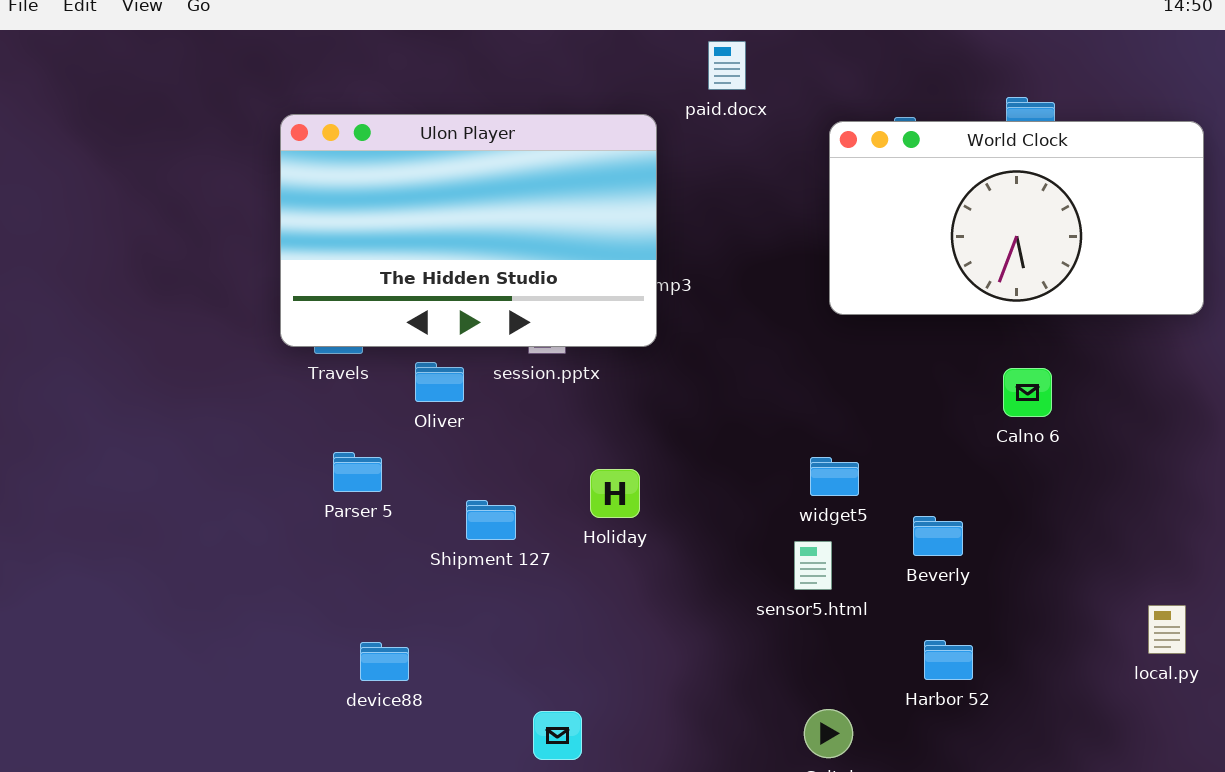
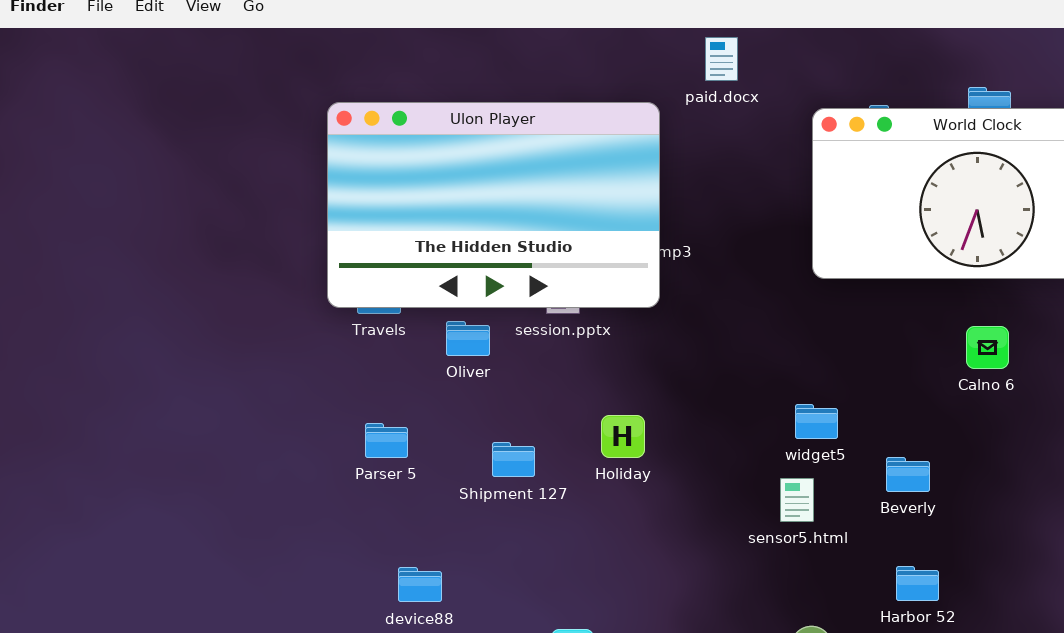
Parser 5: [333,452,382,492] -> [365,423,408,458], moved

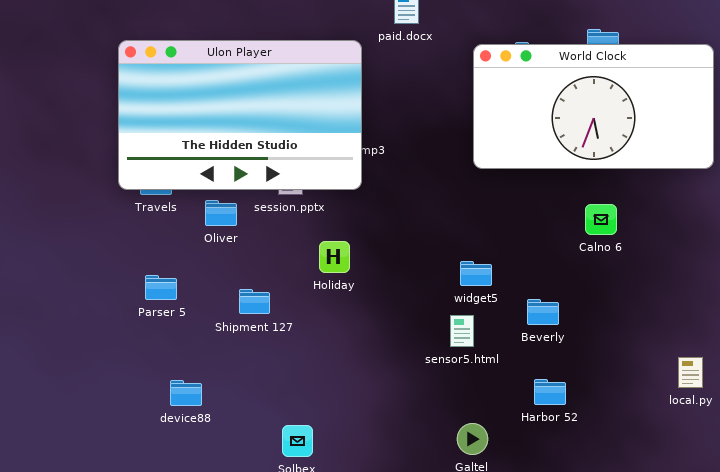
Holiday: [601,415,645,458] -> [319,241,350,273], moved

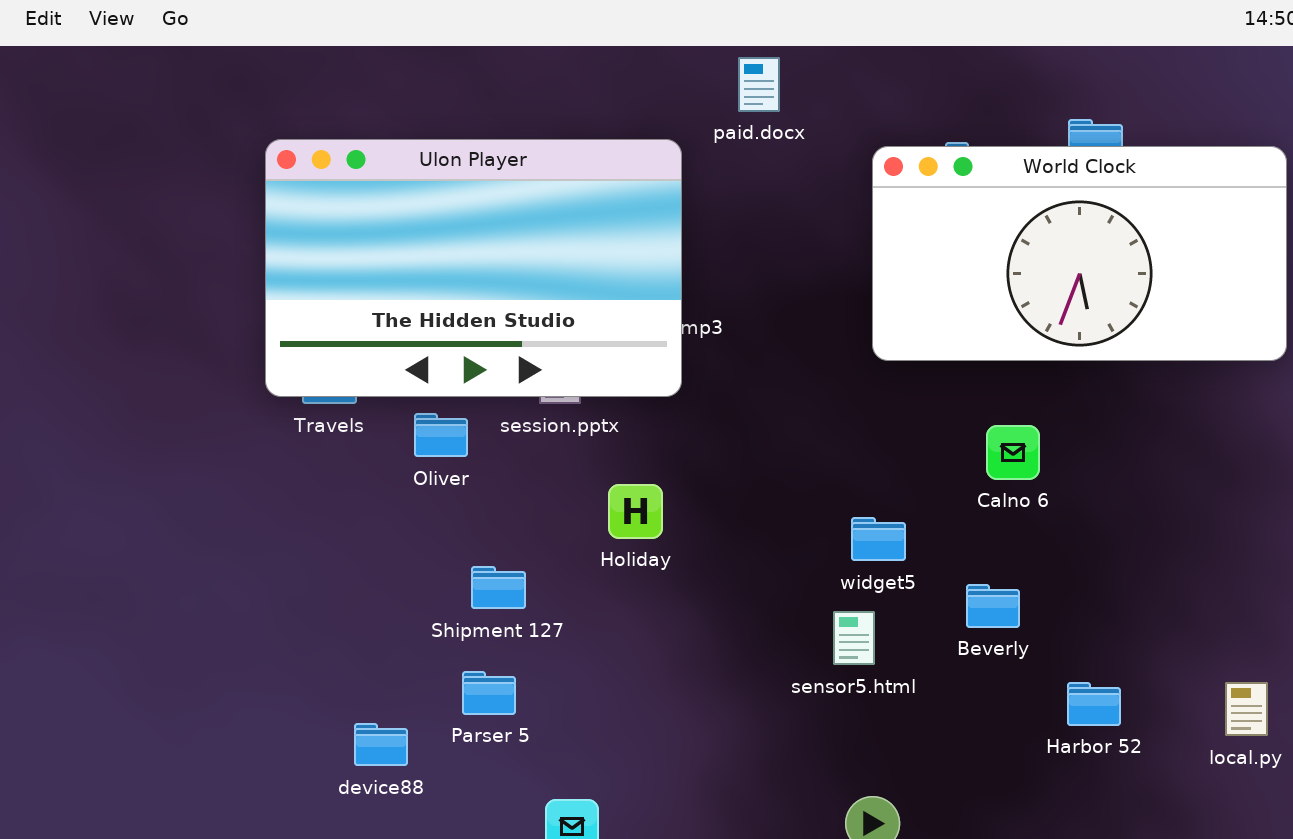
Calno 6: [585,204,617,235] -> [986,425,1040,480], moved
Parser 5: [145,275,177,300] -> [462,671,516,715], moved
Harbor 52: [534,379,566,405] -> [1067,682,1121,726], moved

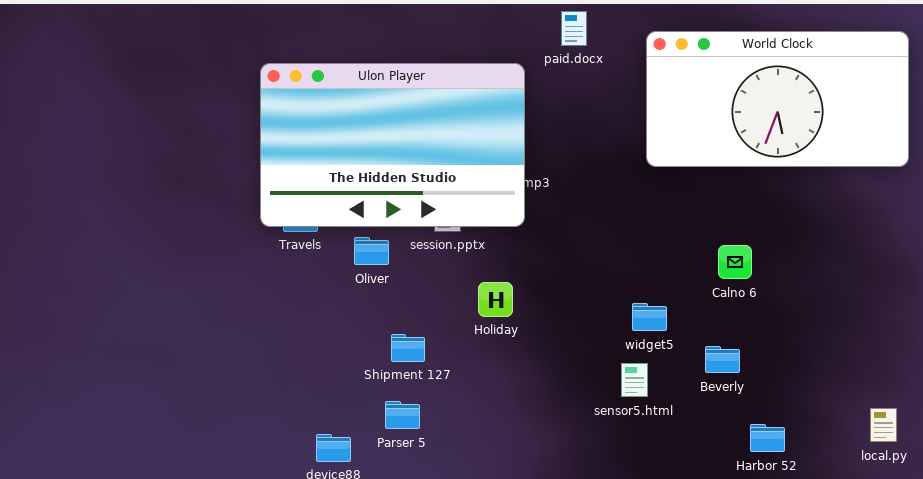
World Clock: [872,146,1287,361] -> [646,31,909,167], moved
Harbor 52: [1067,682,1121,726] -> [750,424,785,452], moved

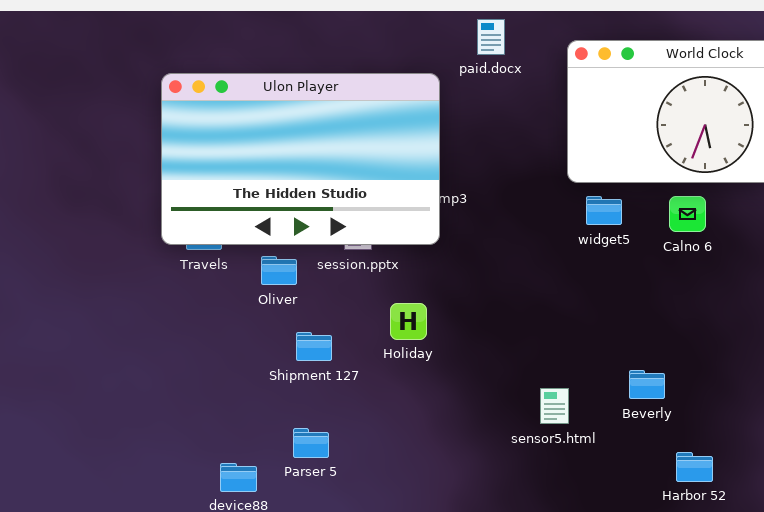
Calno 6: [718,245,752,279] -> [669,196,706,232], moved
widget5: [632,303,667,331] -> [586,196,622,225], moved
Shipment 127: [391,334,425,362] -> [296,332,332,361], moved

